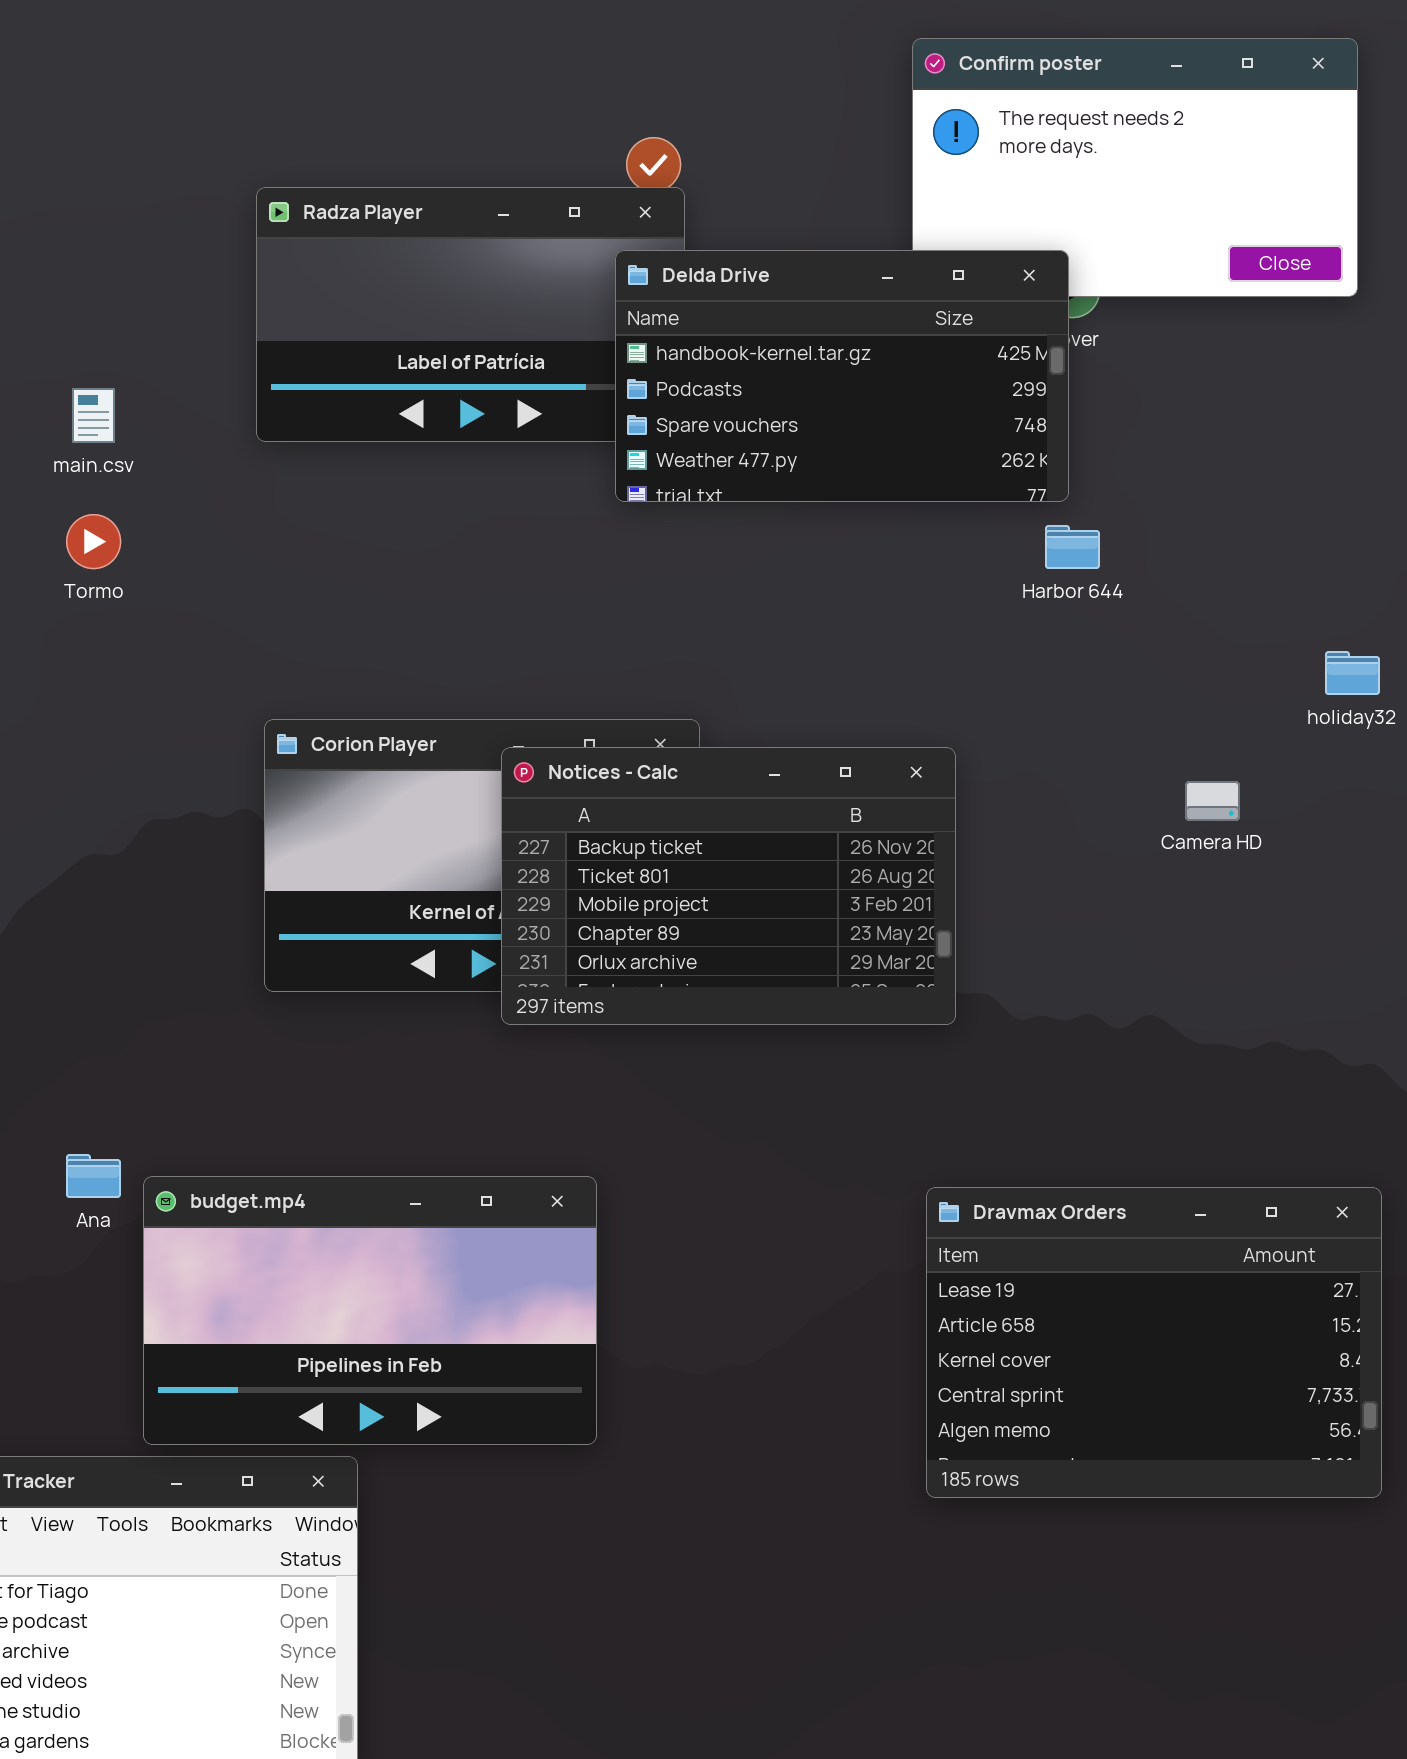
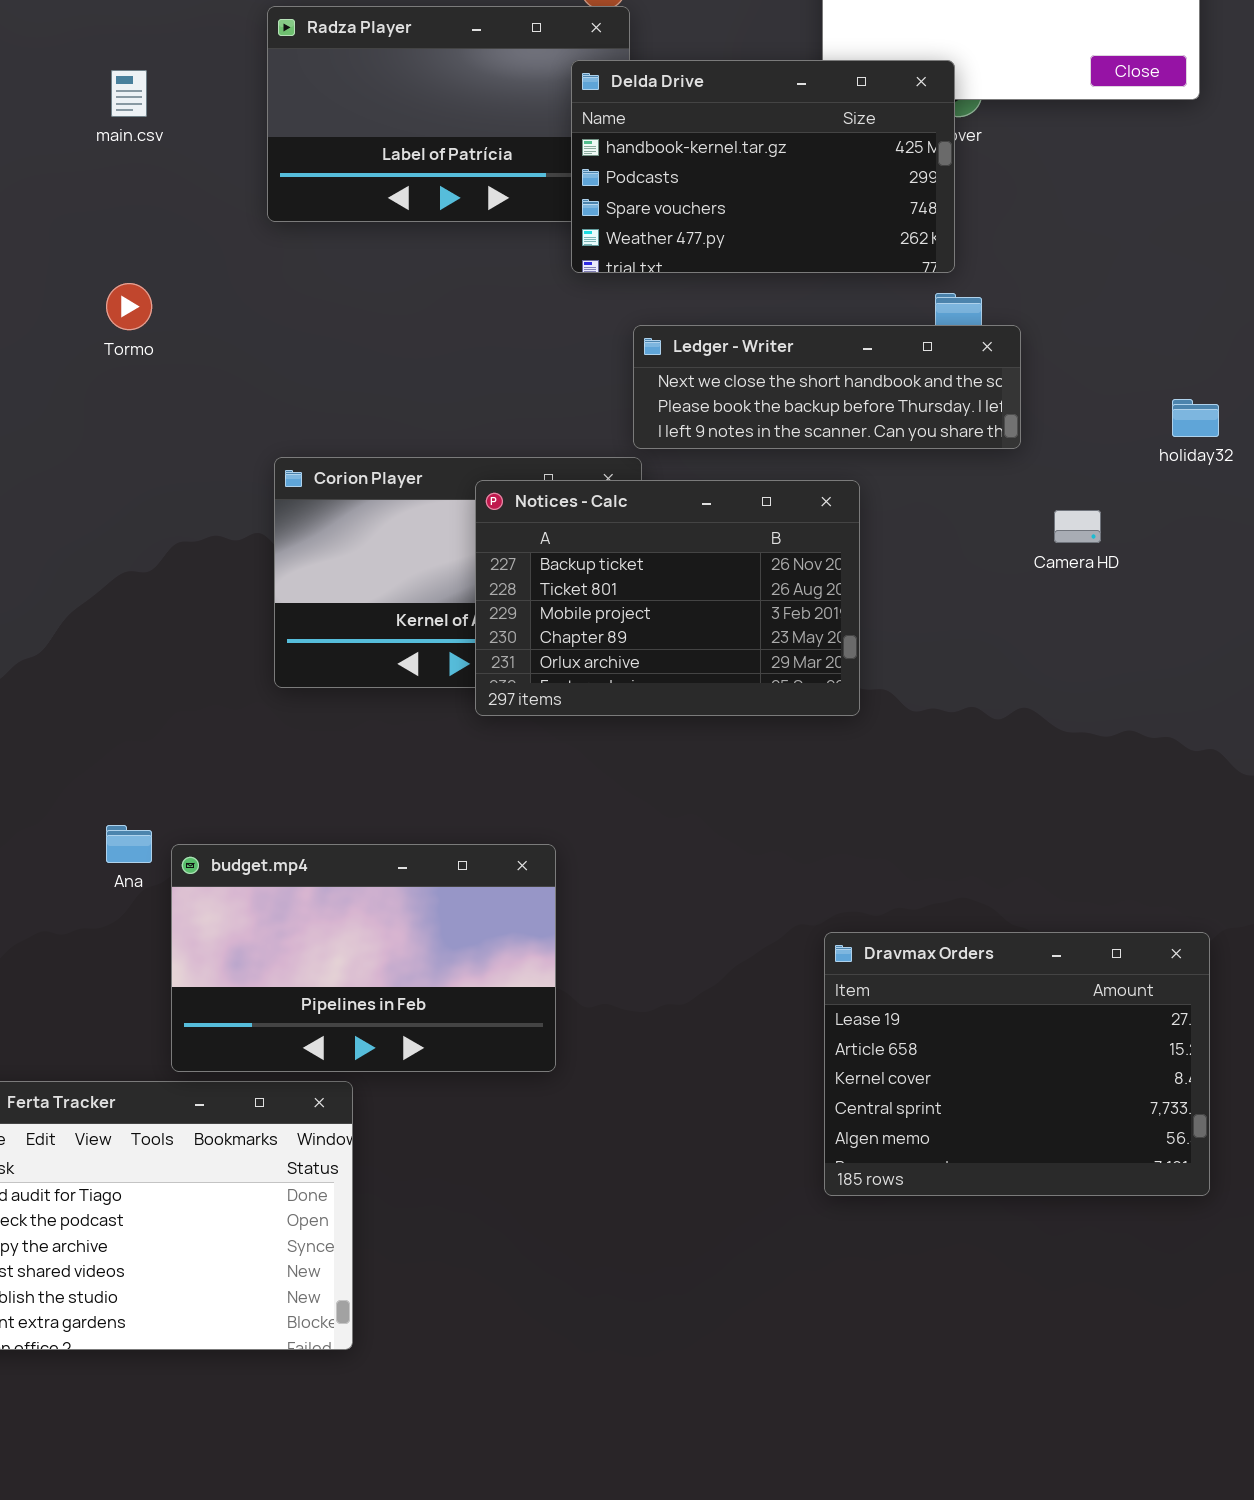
main.csv: [72,388,115,443] -> [111,70,147,117], moved
Ledger - Writer: none -> [633,325,1021,449], opened
Dravmax Orders: [926,1187,1382,1498] -> [824,932,1210,1196], moved

